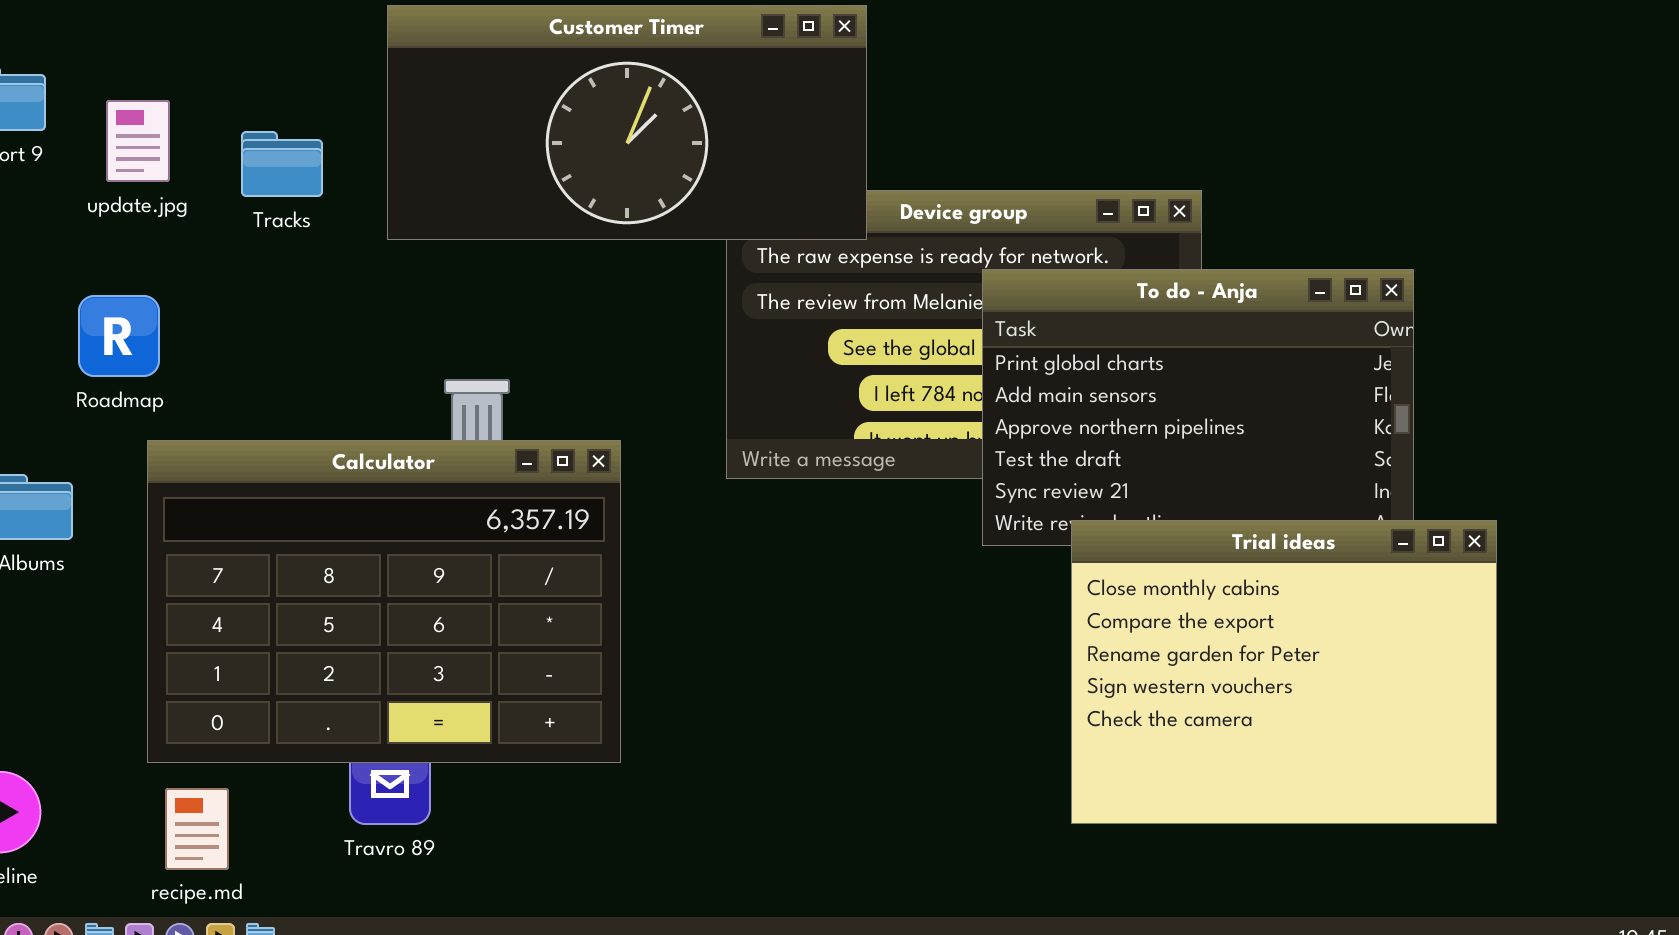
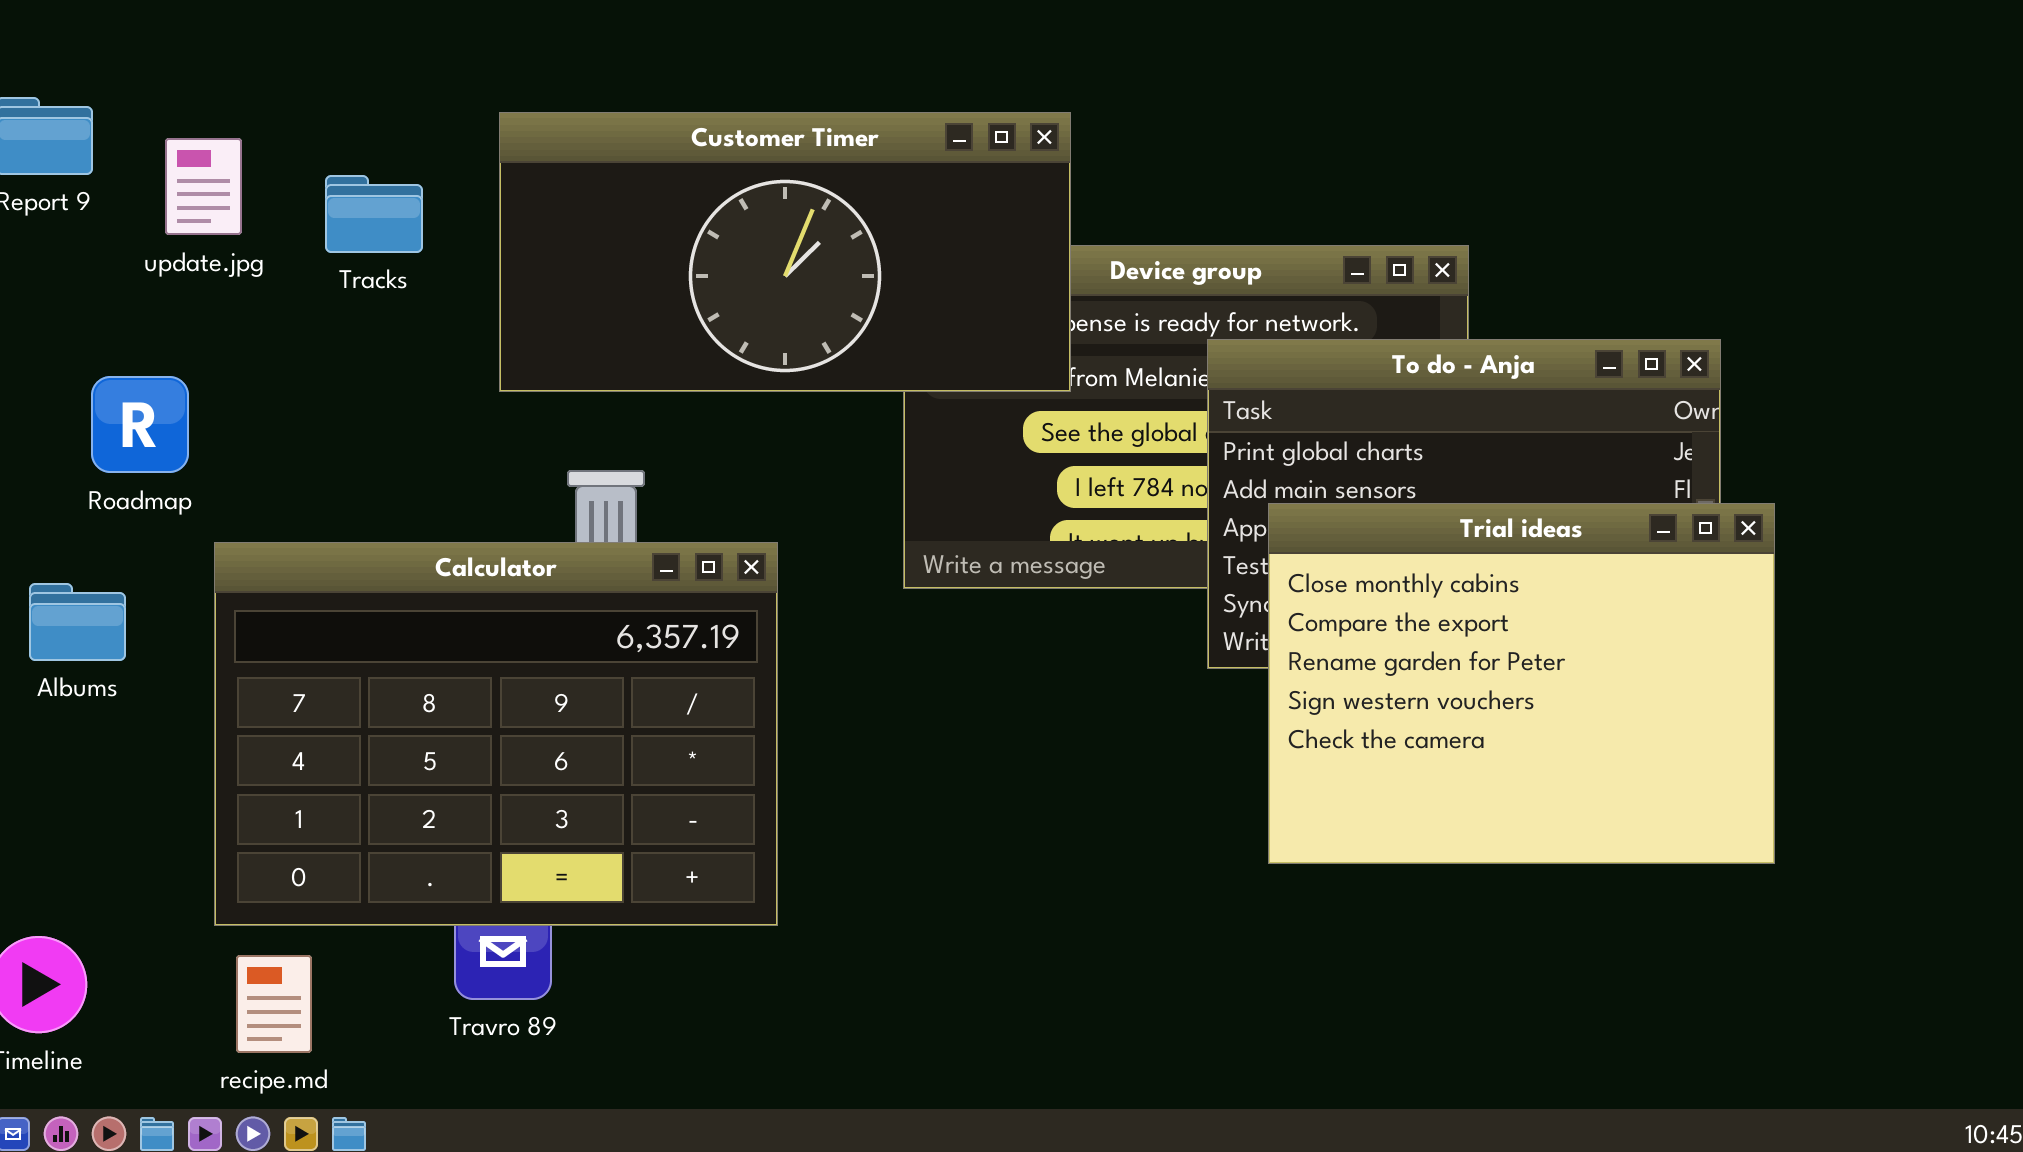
Customer Timer: [387,5,867,240] -> [499,112,1071,392], moved
Roadmap: [78,295,160,377] -> [91,376,189,473], moved
Trial ideas: [1071,520,1497,824] -> [1268,503,1775,864], moved

